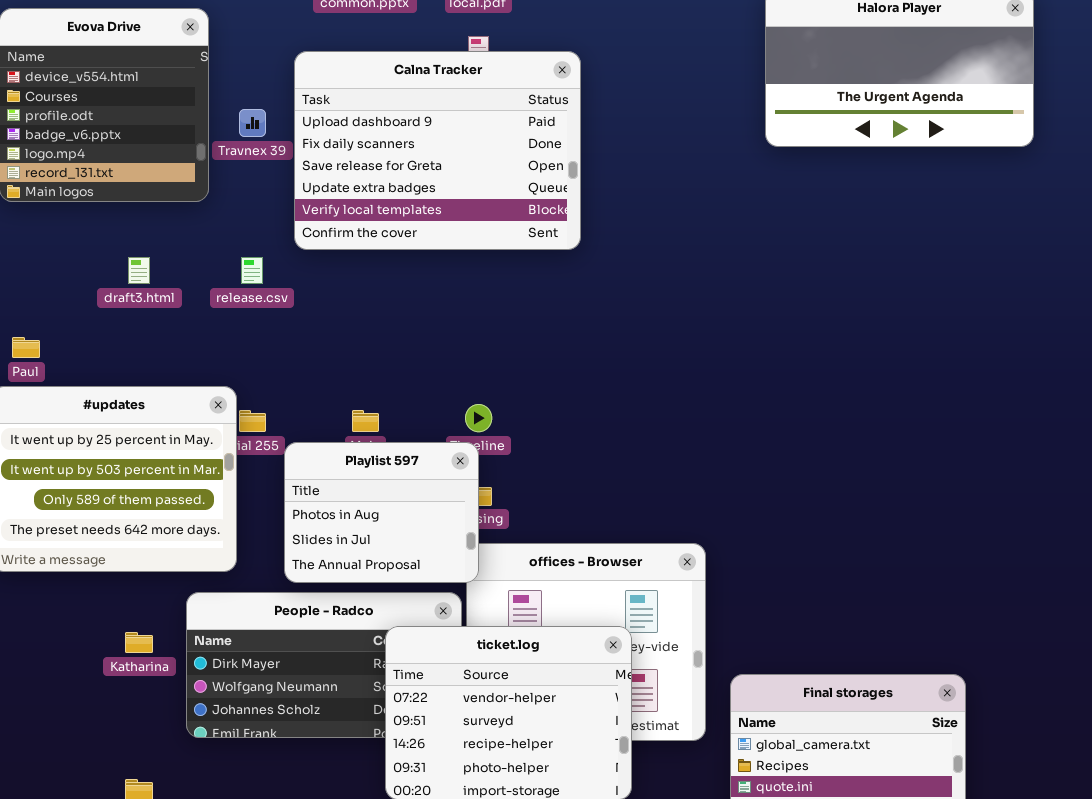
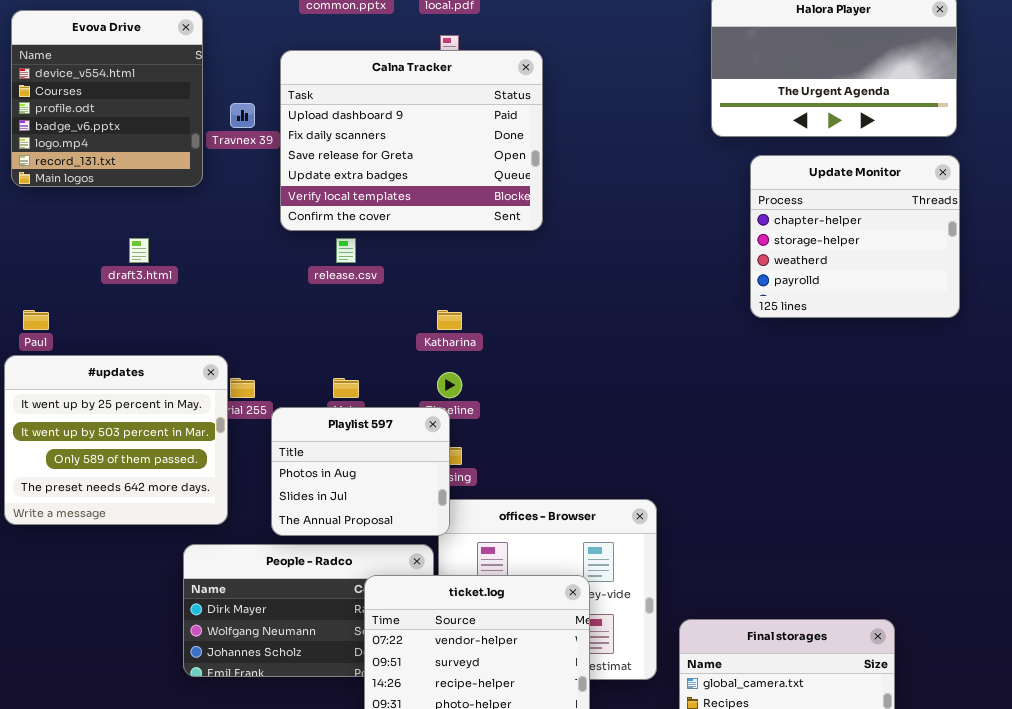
Update Monitor: none -> [750,155,960,318], opened
release.csv: [241,257,263,284] -> [336,238,356,263], moved
Katharina: [125,632,153,653] -> [437,310,462,330], moved

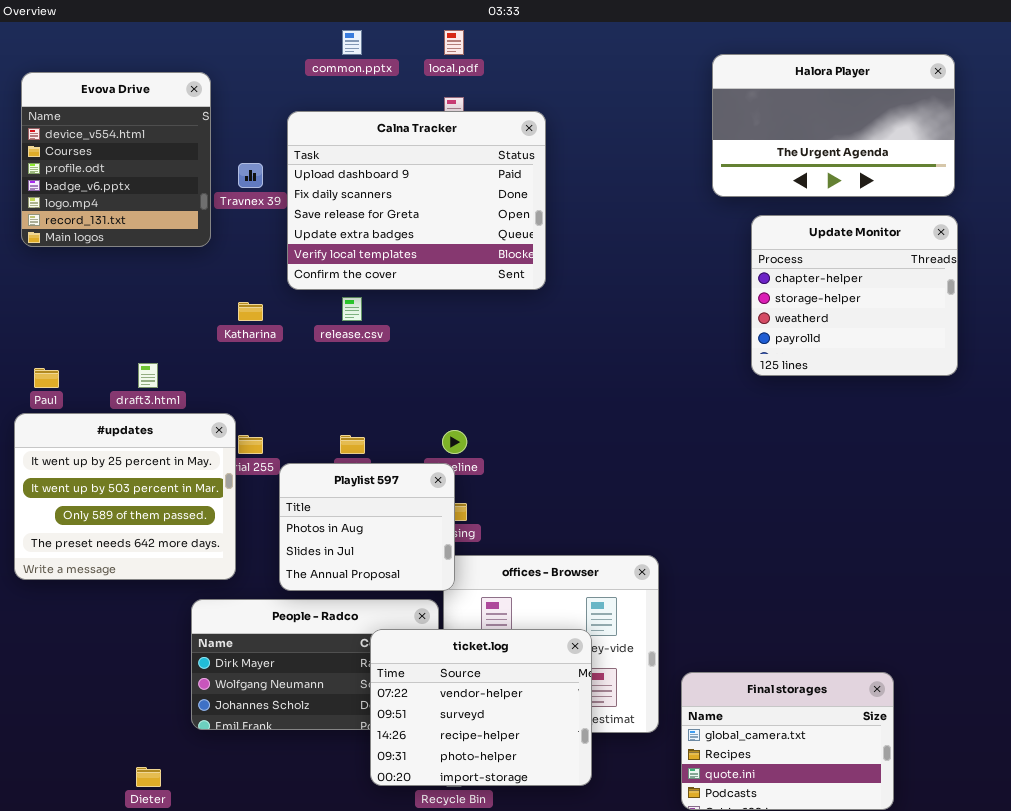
draft3.html: [129,238,149,263] -> [138,363,158,388], moved
Katharina: [437,310,462,330] -> [238,302,263,321], moved

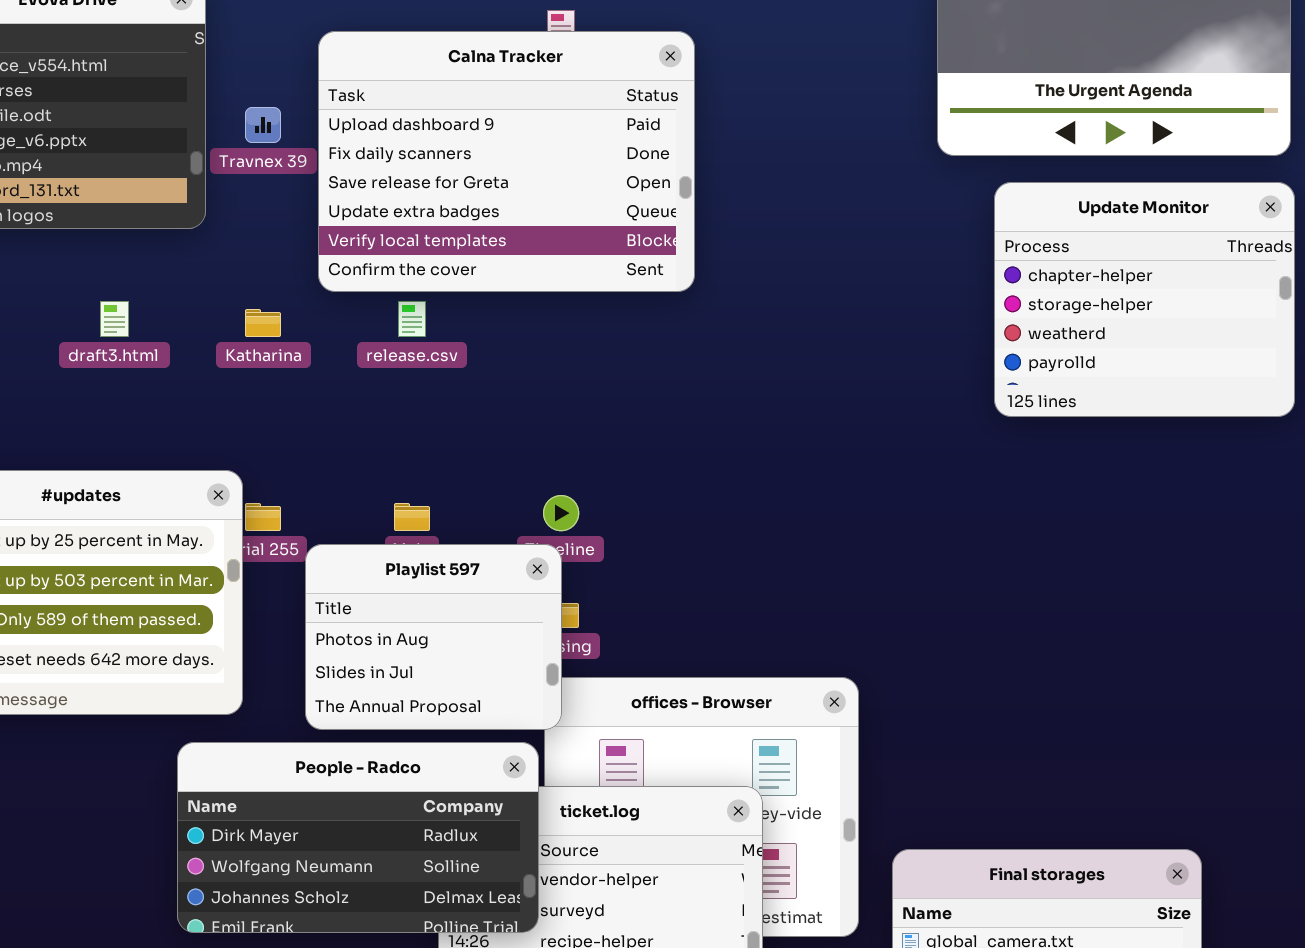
draft3.html: [138,363,158,388] -> [100,301,129,337], moved
People - Radco: [191,599,439,730] -> [177,742,539,933], raised

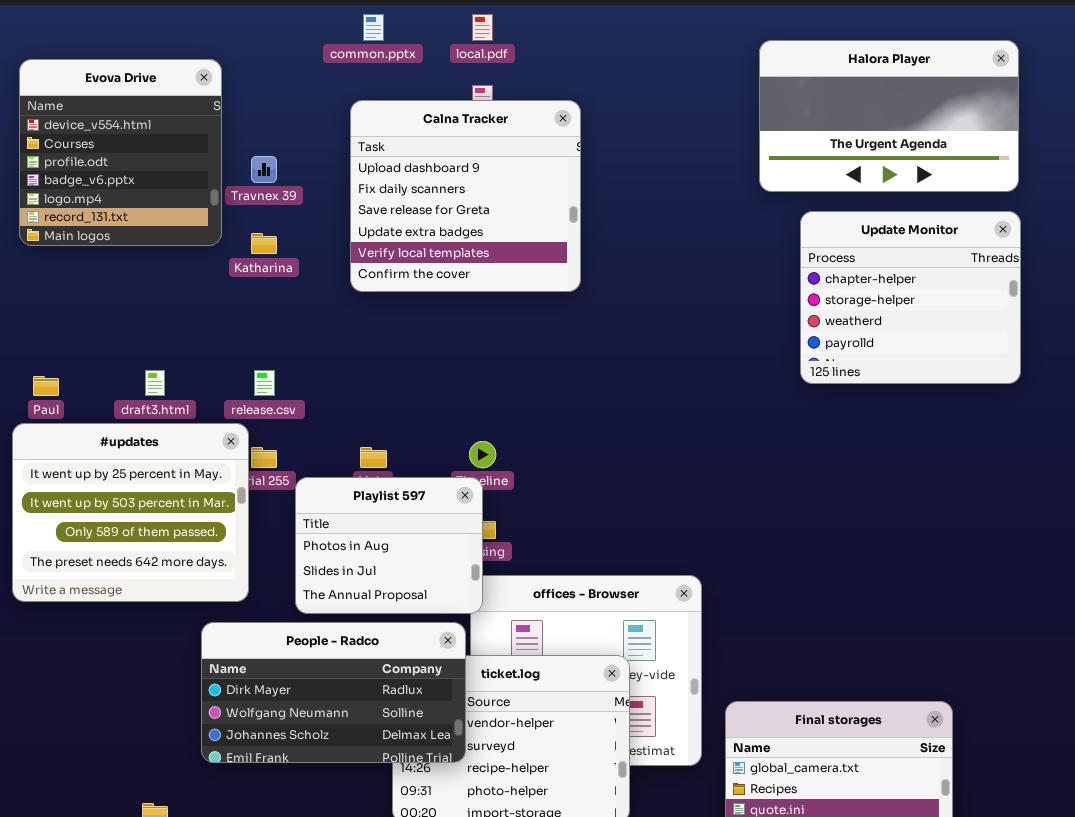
Calna Tracker: [318,31,695,292] -> [350,100,581,292], resized
draft3.html: [100,301,129,337] -> [145,370,165,396], moved
release.csv: [398,301,426,337] -> [254,370,275,396], moved
Katharina: [245,309,281,337] -> [251,233,277,254], moved

